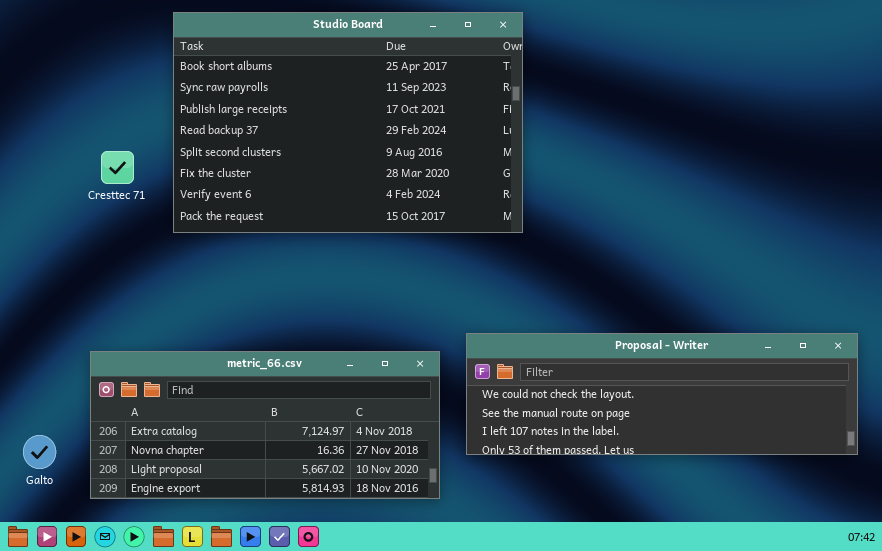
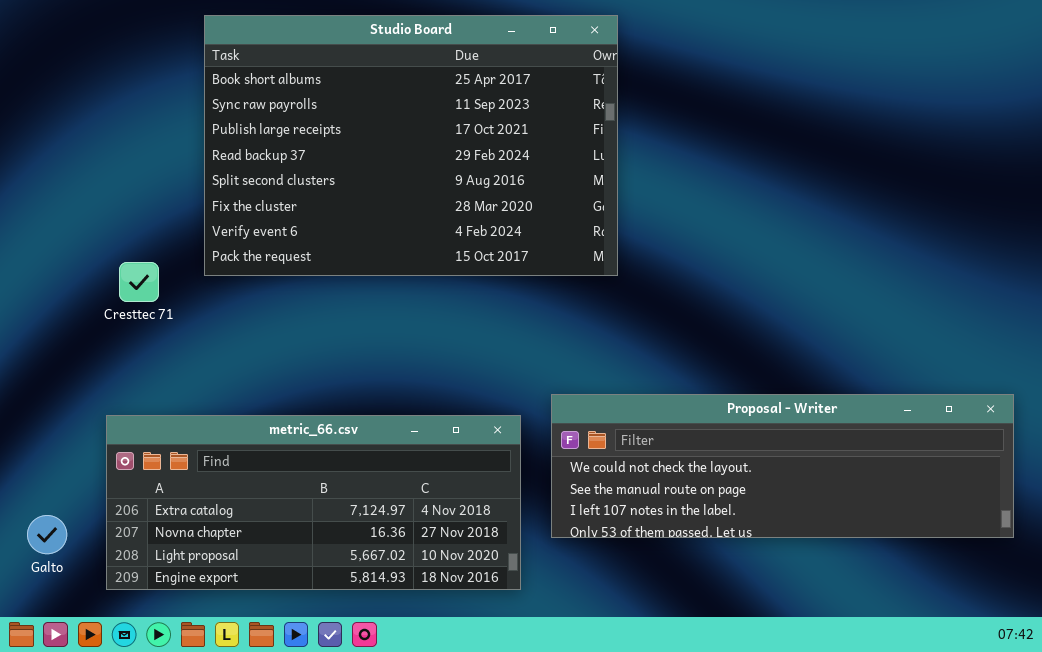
Cresttec 71: [101,151,134,184] -> [119,262,159,302], moved

